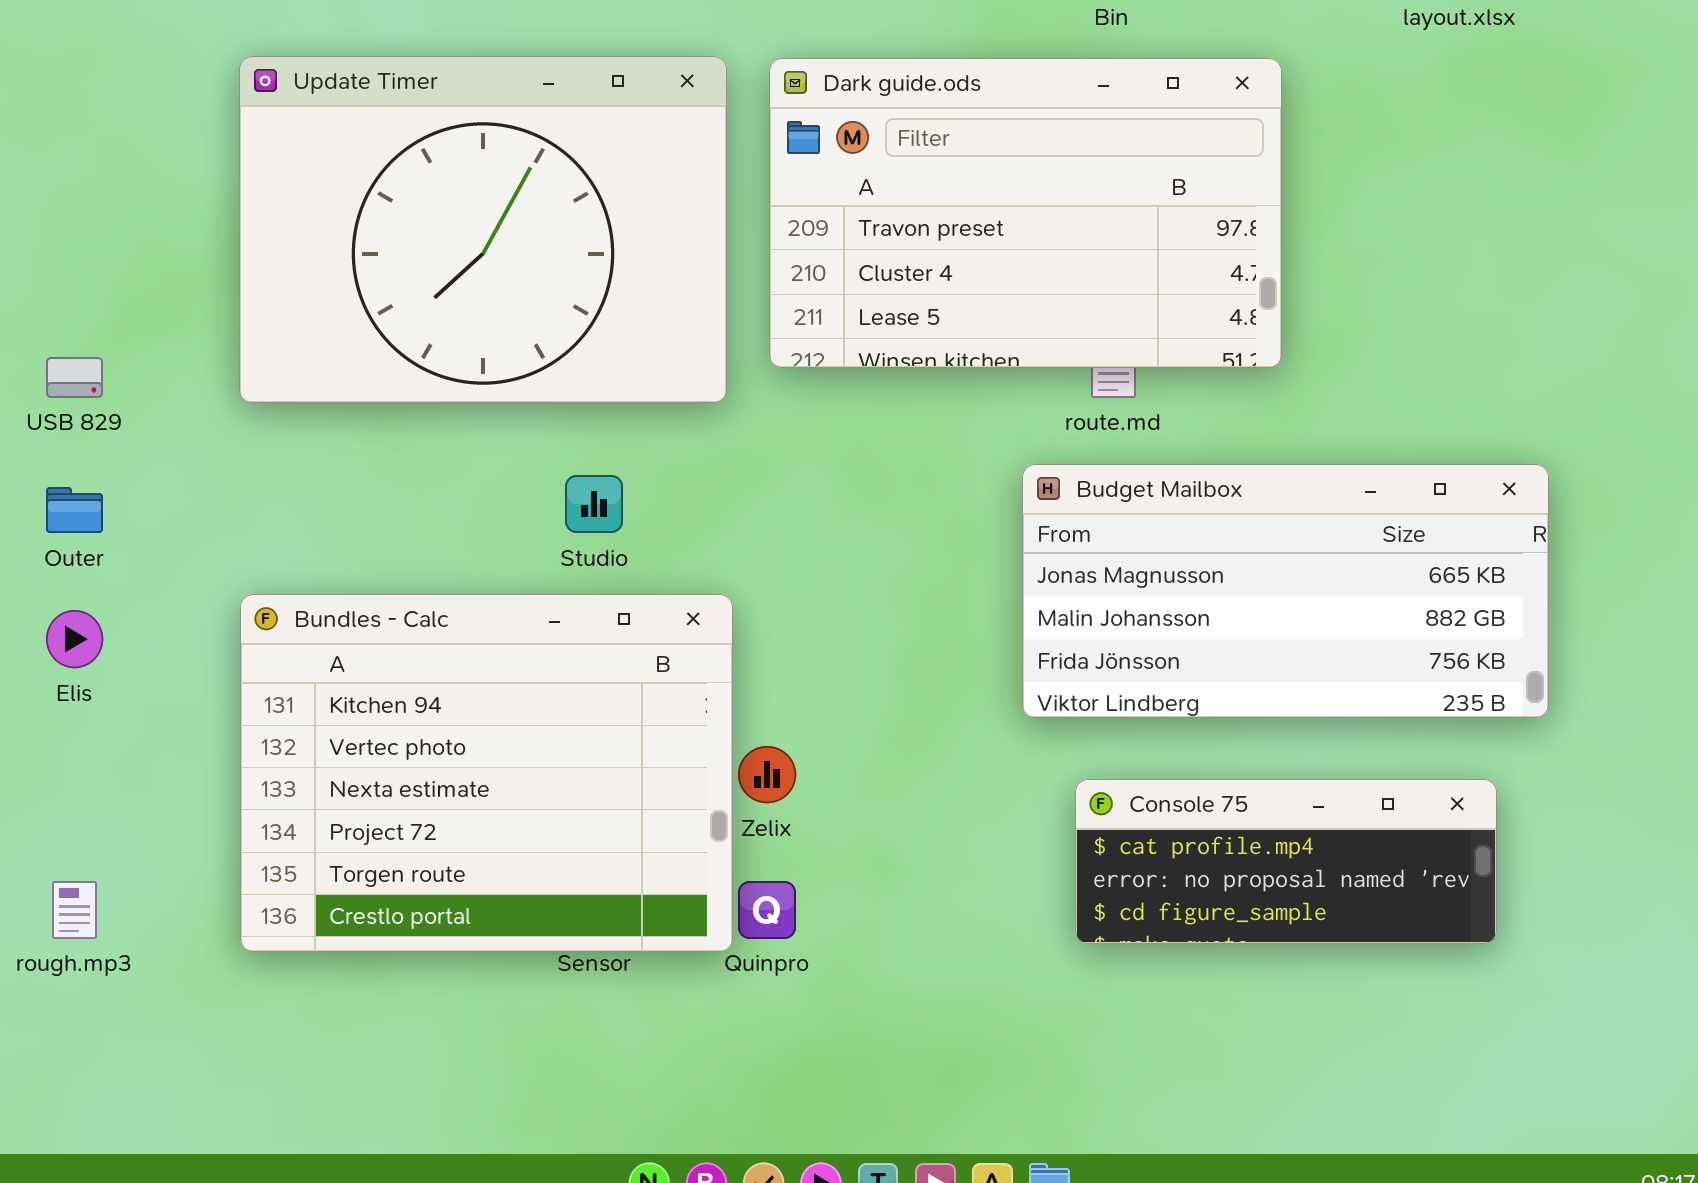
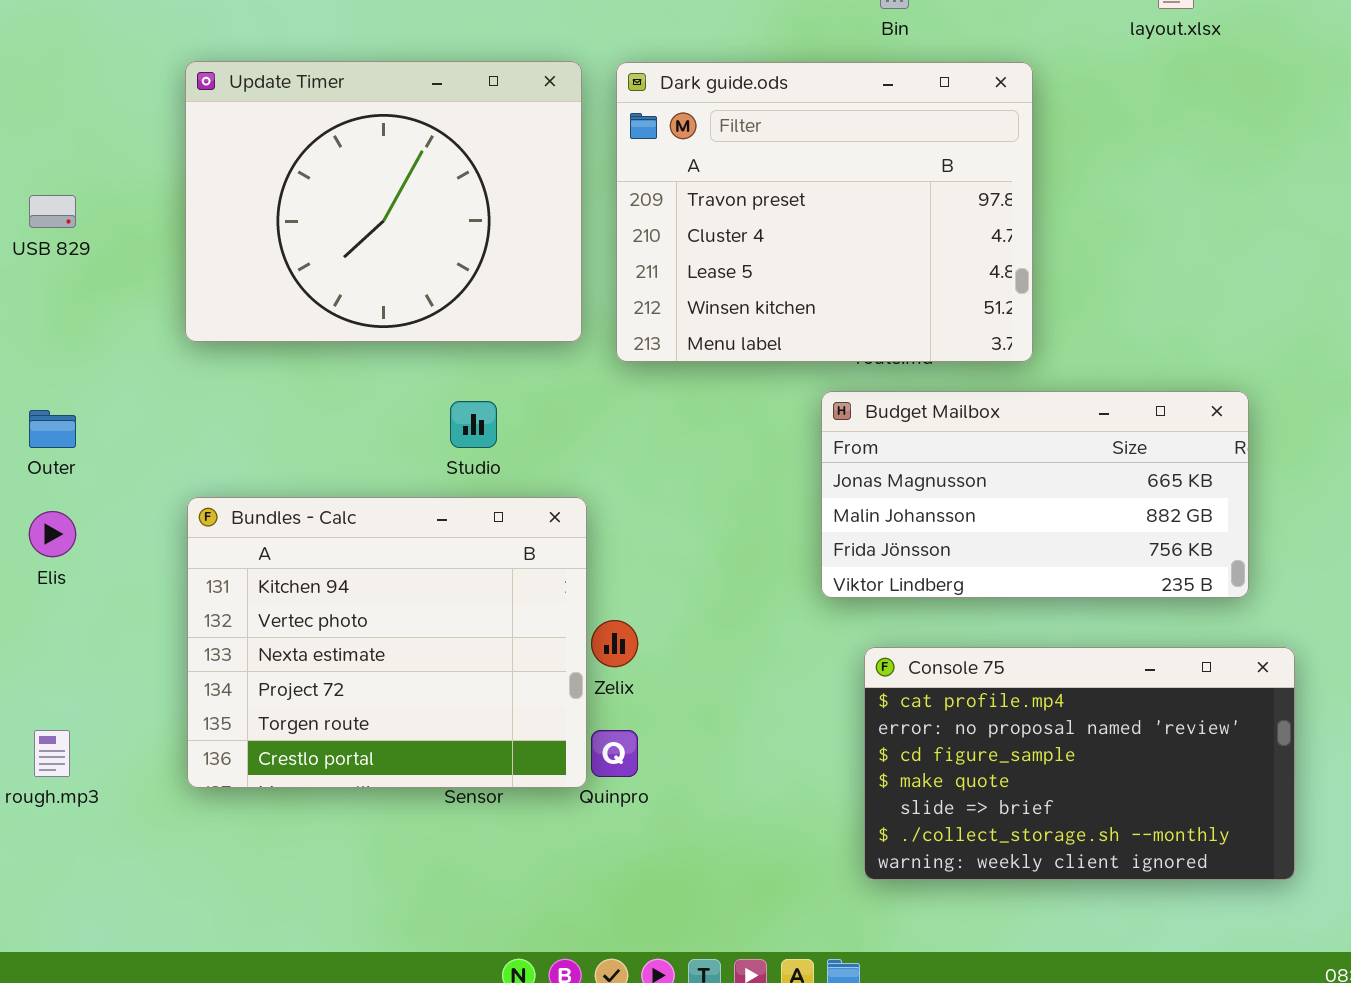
Dark guide.ods: [769,58,1282,368] -> [616,62,1033,362], resized
USB 829: [46,357,103,398] -> [29,195,76,228], moved
Console 75: [1075,779,1497,944] -> [864,647,1295,880], resized

